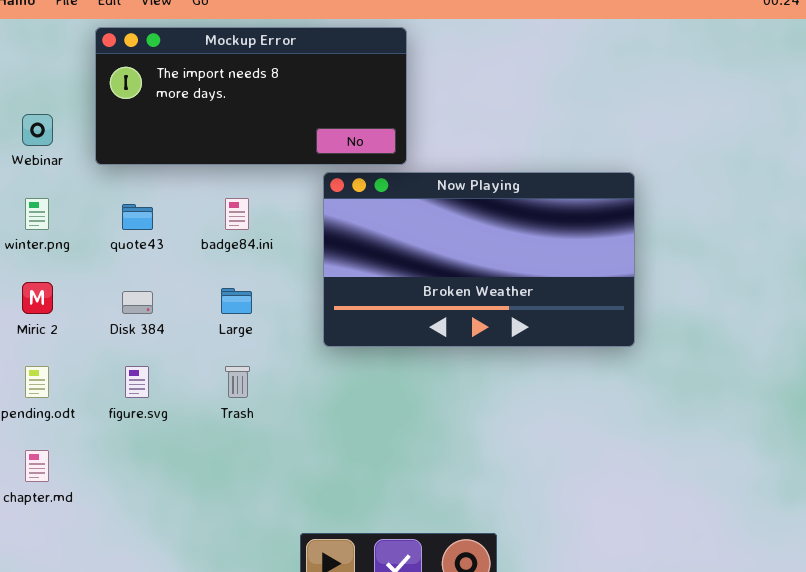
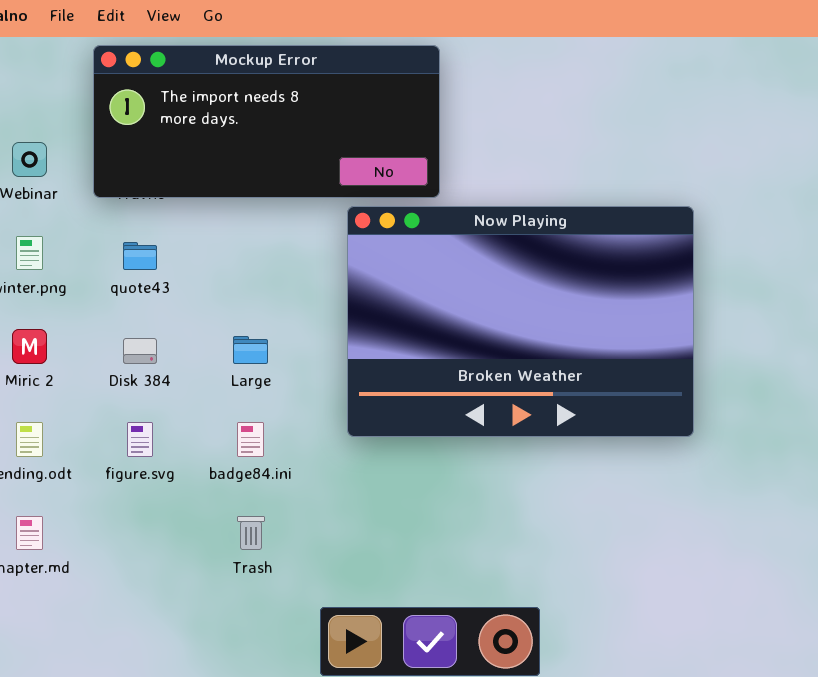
Now Playing: [323,172,635,347] -> [347,206,694,437], resized
badge84.ini: [225,198,249,230] -> [237,422,264,457], moved
Trash: [225,366,250,398] -> [237,516,265,550], moved

